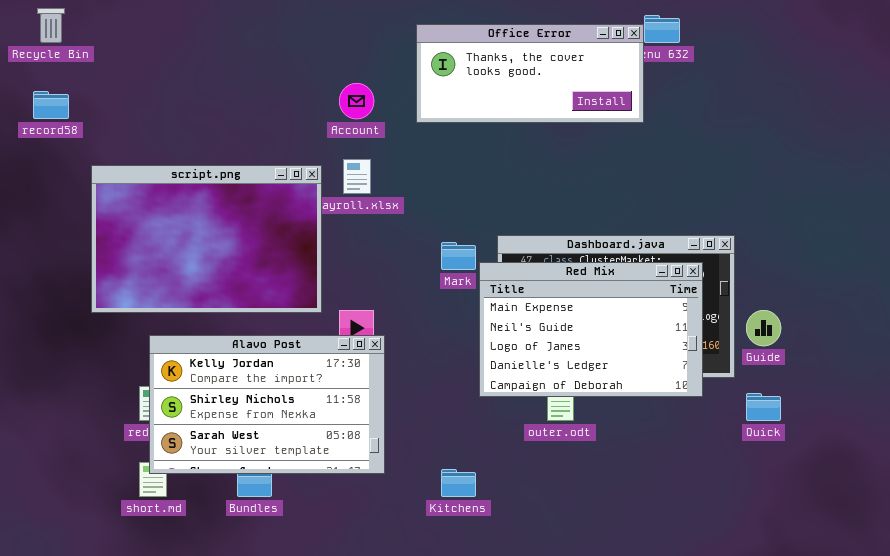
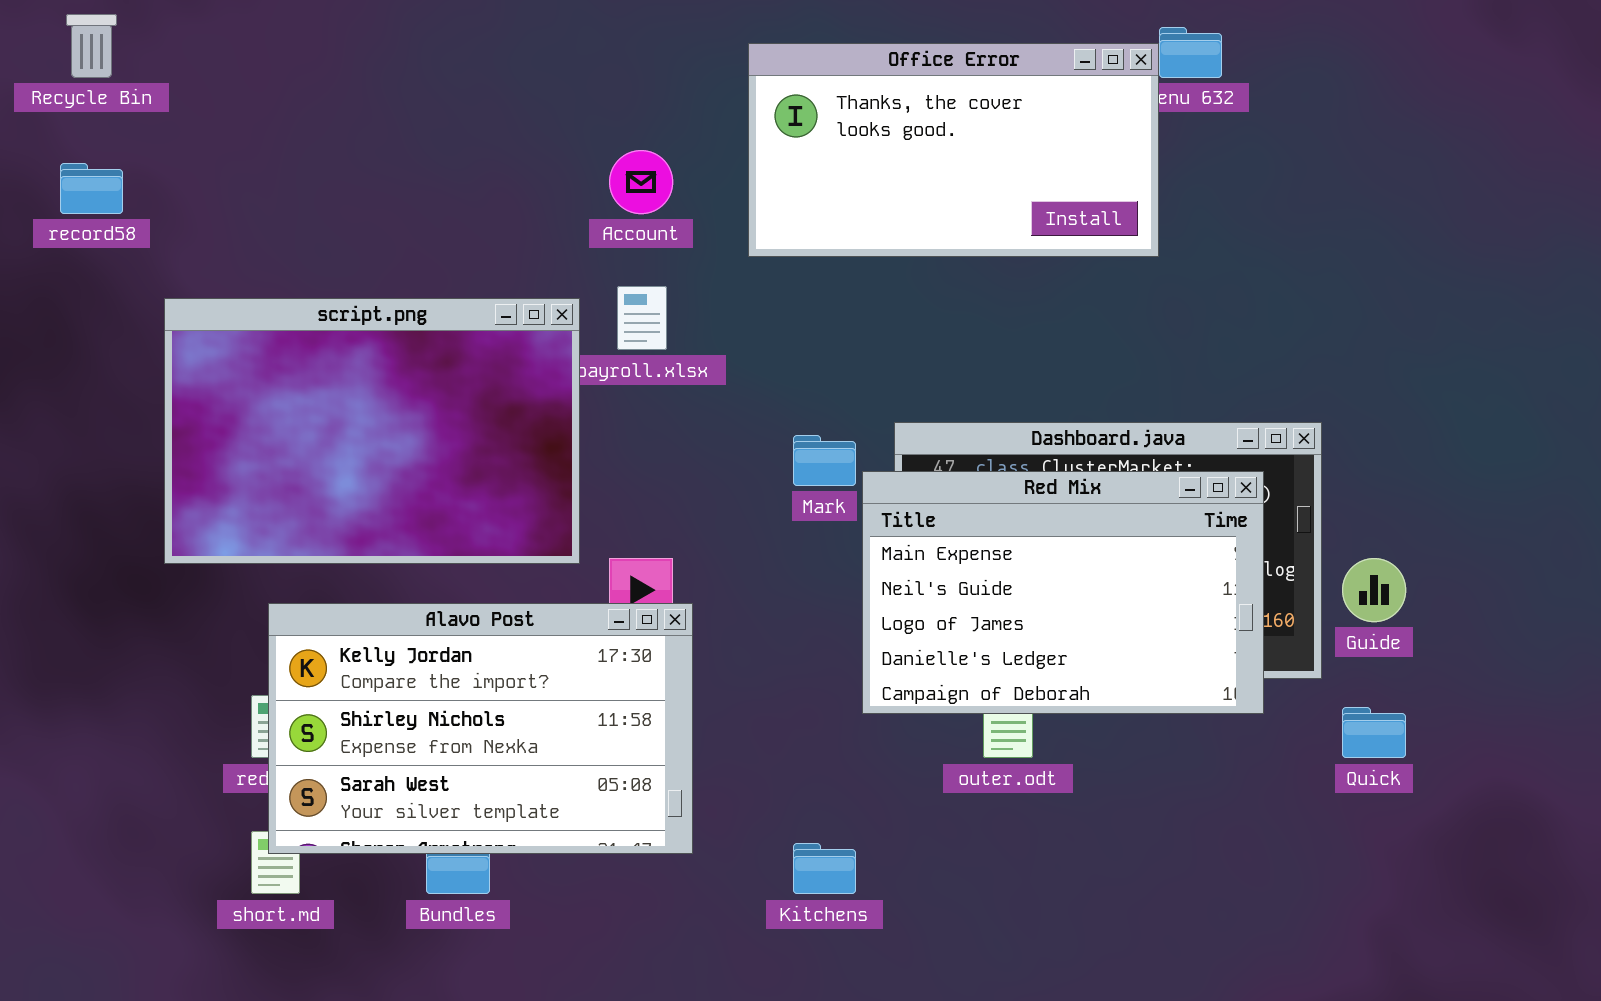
Office Error: [416,24,644,123] -> [748,43,1159,257], resized

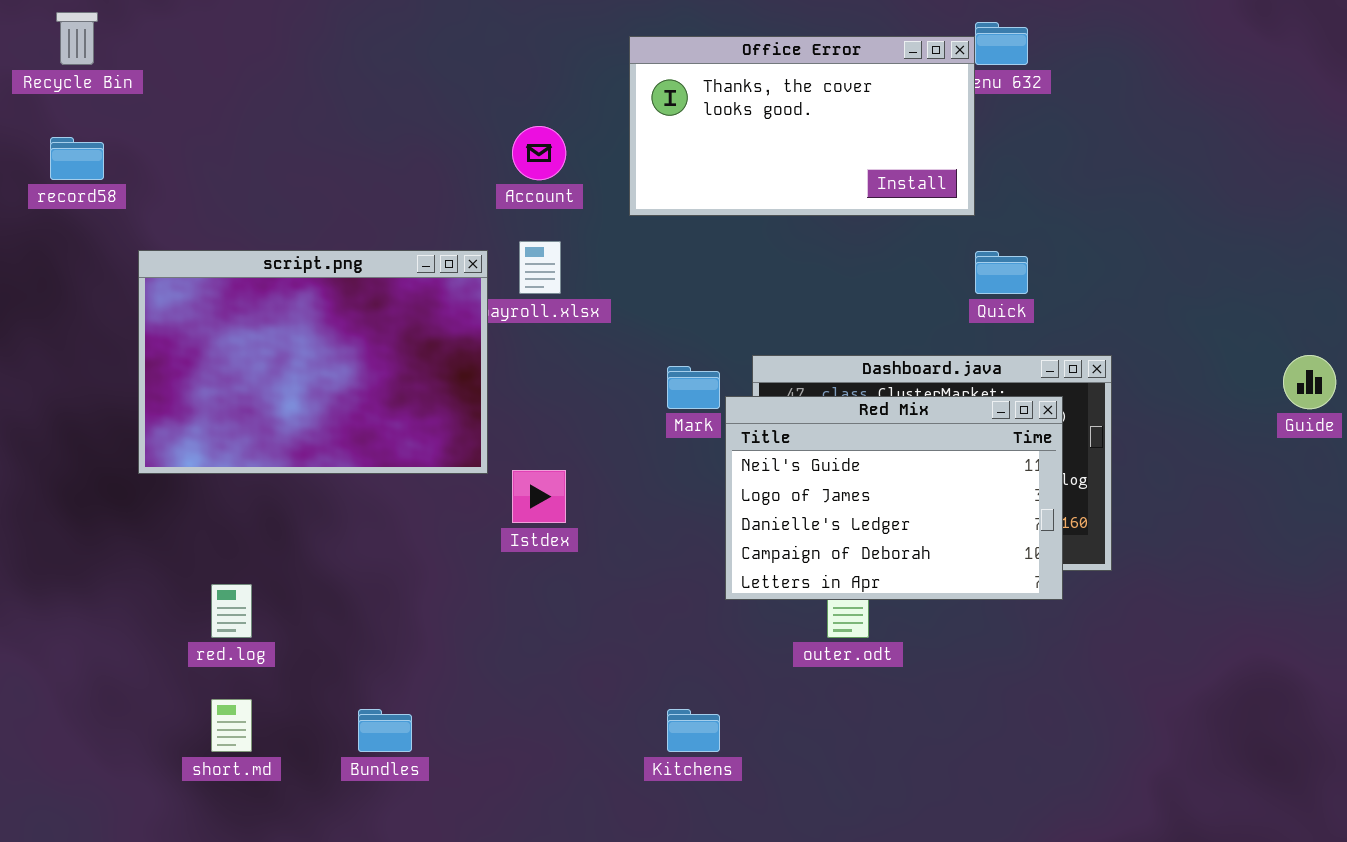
Red Mix: [862,471,1264,714] -> [725,396,1063,600], scrolled down 1 row
Guide: [1342,558,1406,622] -> [1283,355,1336,409], moved
Alavo Post: [268,603,693,854] -> none, closed
Quick: [1342,707,1406,758] -> [975,251,1028,294], moved

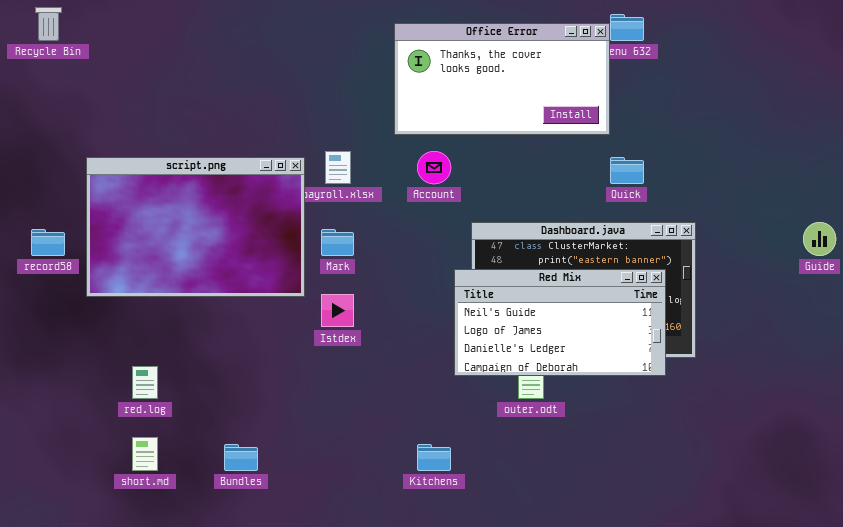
Account: [512,126,566,180] -> [417,151,451,184], moved
record58: [50,137,104,180] -> [31,229,65,256], moved
Mark: [667,366,720,409] -> [321,229,354,256], moved
Red Mix: [725,396,1063,600] -> [454,269,666,376], resized

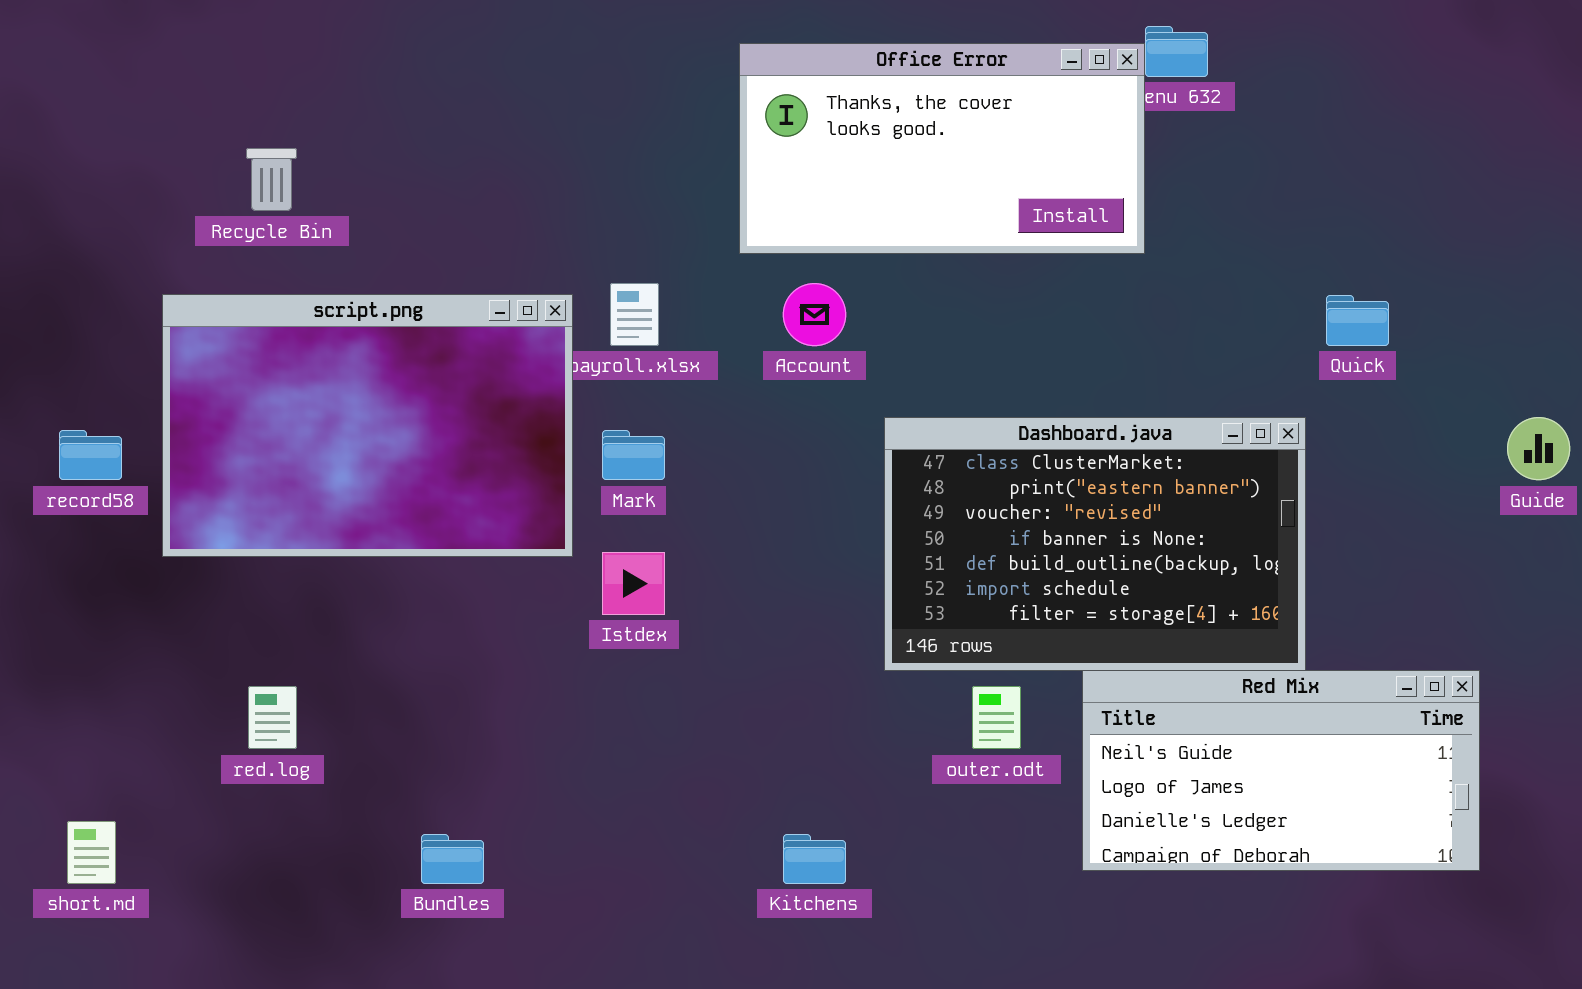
Recycle Bin: [35,7,62,41] -> [246,148,297,211], moved
Quick: [610,157,644,184] -> [1326,295,1389,346], moved
Red Mix: [454,269,666,376] -> [1082,670,1480,871], moved
short.md: [132,437,158,471] -> [67,821,116,884], moved

